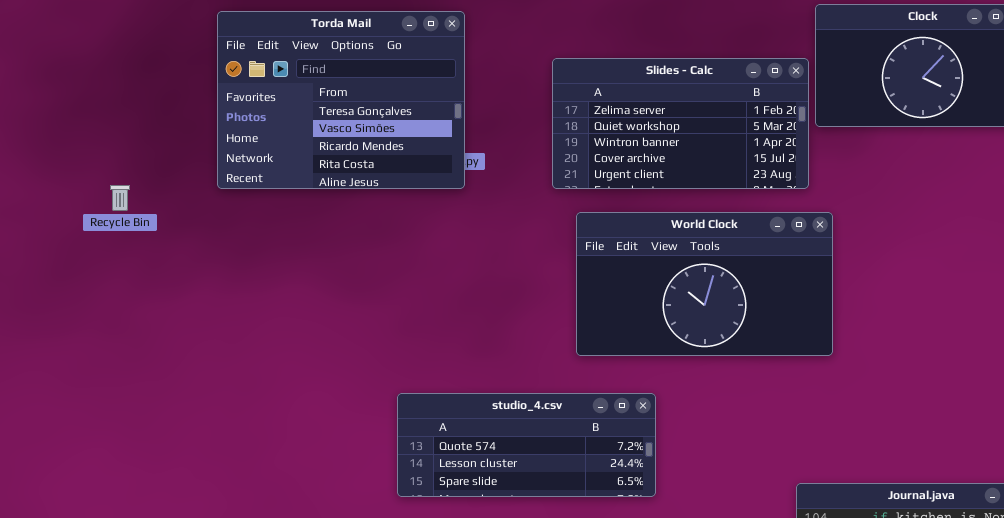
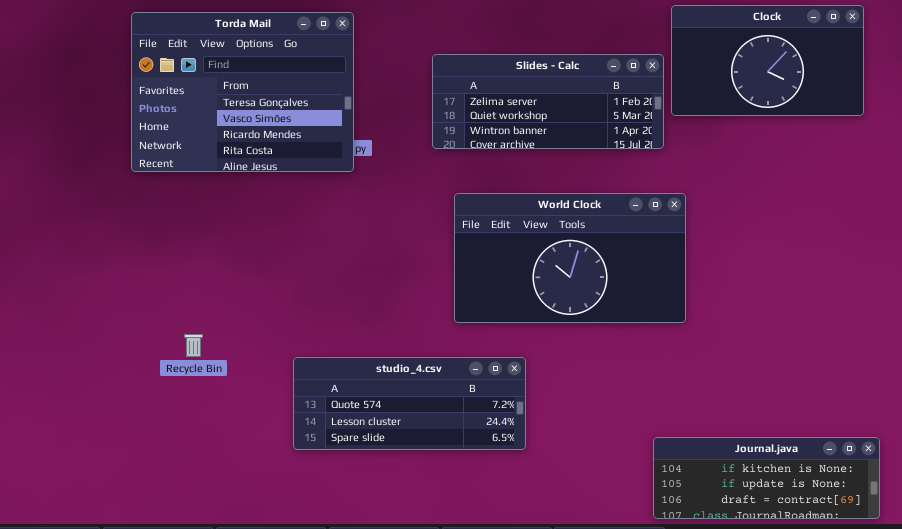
Slides - Calc: [552,58,809,189] -> [432,54,664,149], resized
Recycle Bin: [110,185,130,211] -> [184,334,203,357], moved

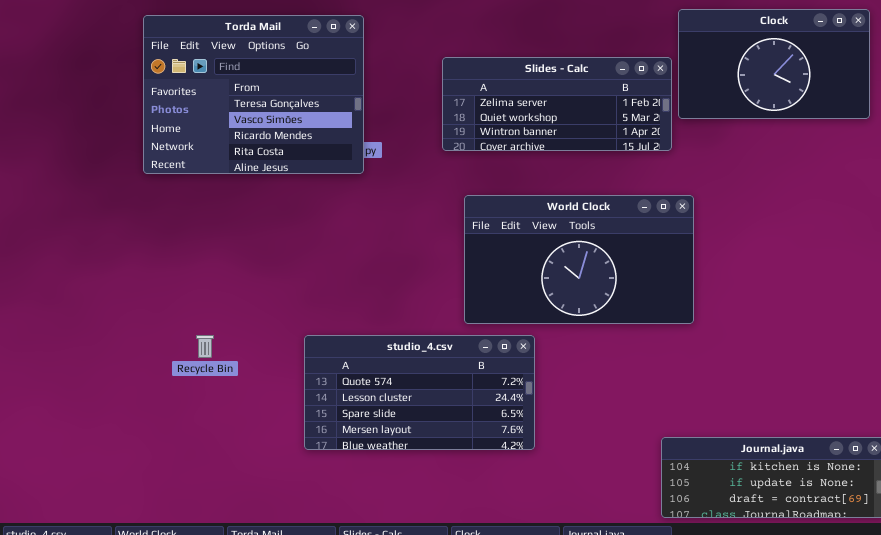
studio_4.csv: [293,357,526,450] -> [304,335,535,450], resized

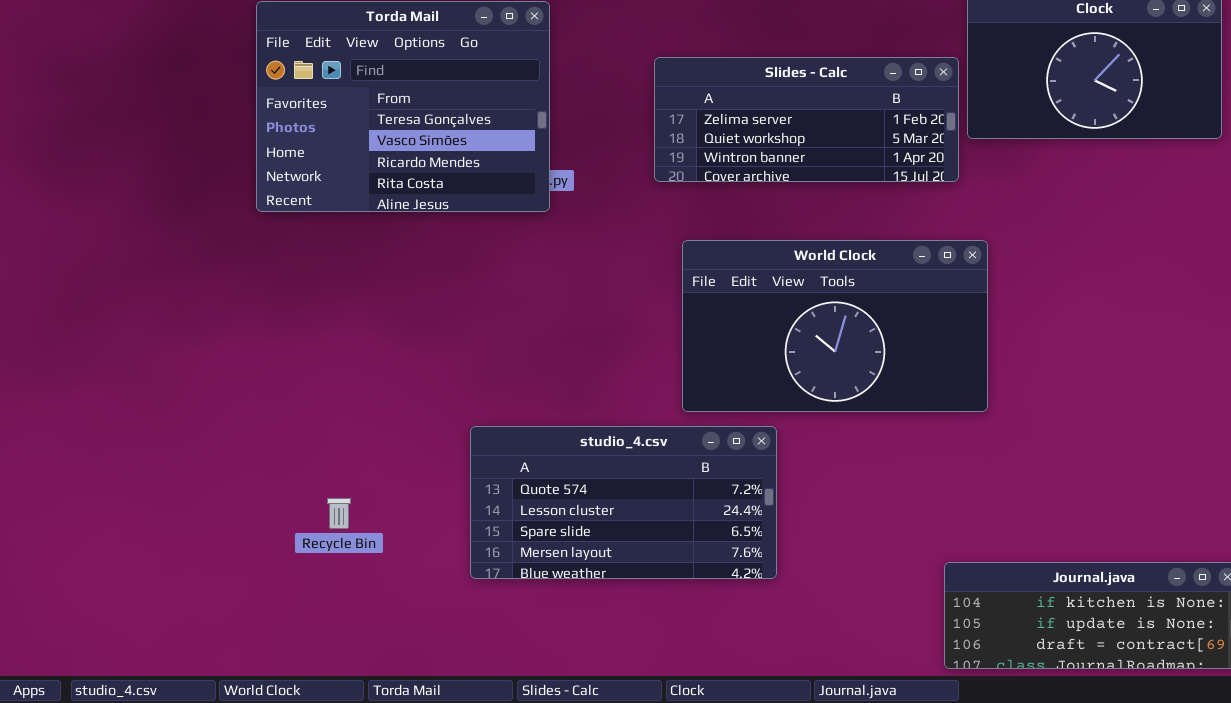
Recycle Bin: [196,335,214,358] -> [327,498,351,529], moved

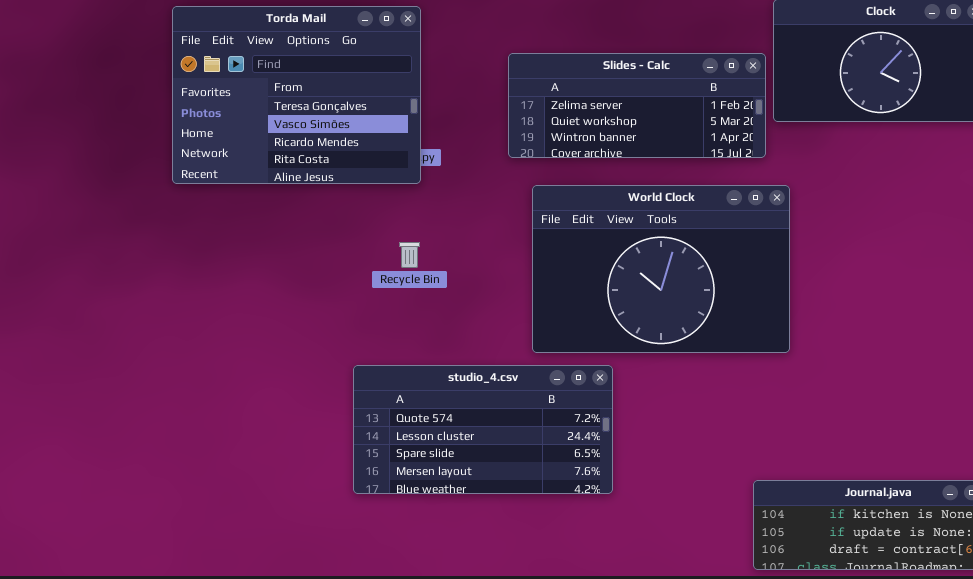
World Clock: [682,240,988,412] -> [532,185,790,353], resized
Recycle Bin: [327,498,351,529] -> [399,242,420,268], moved

